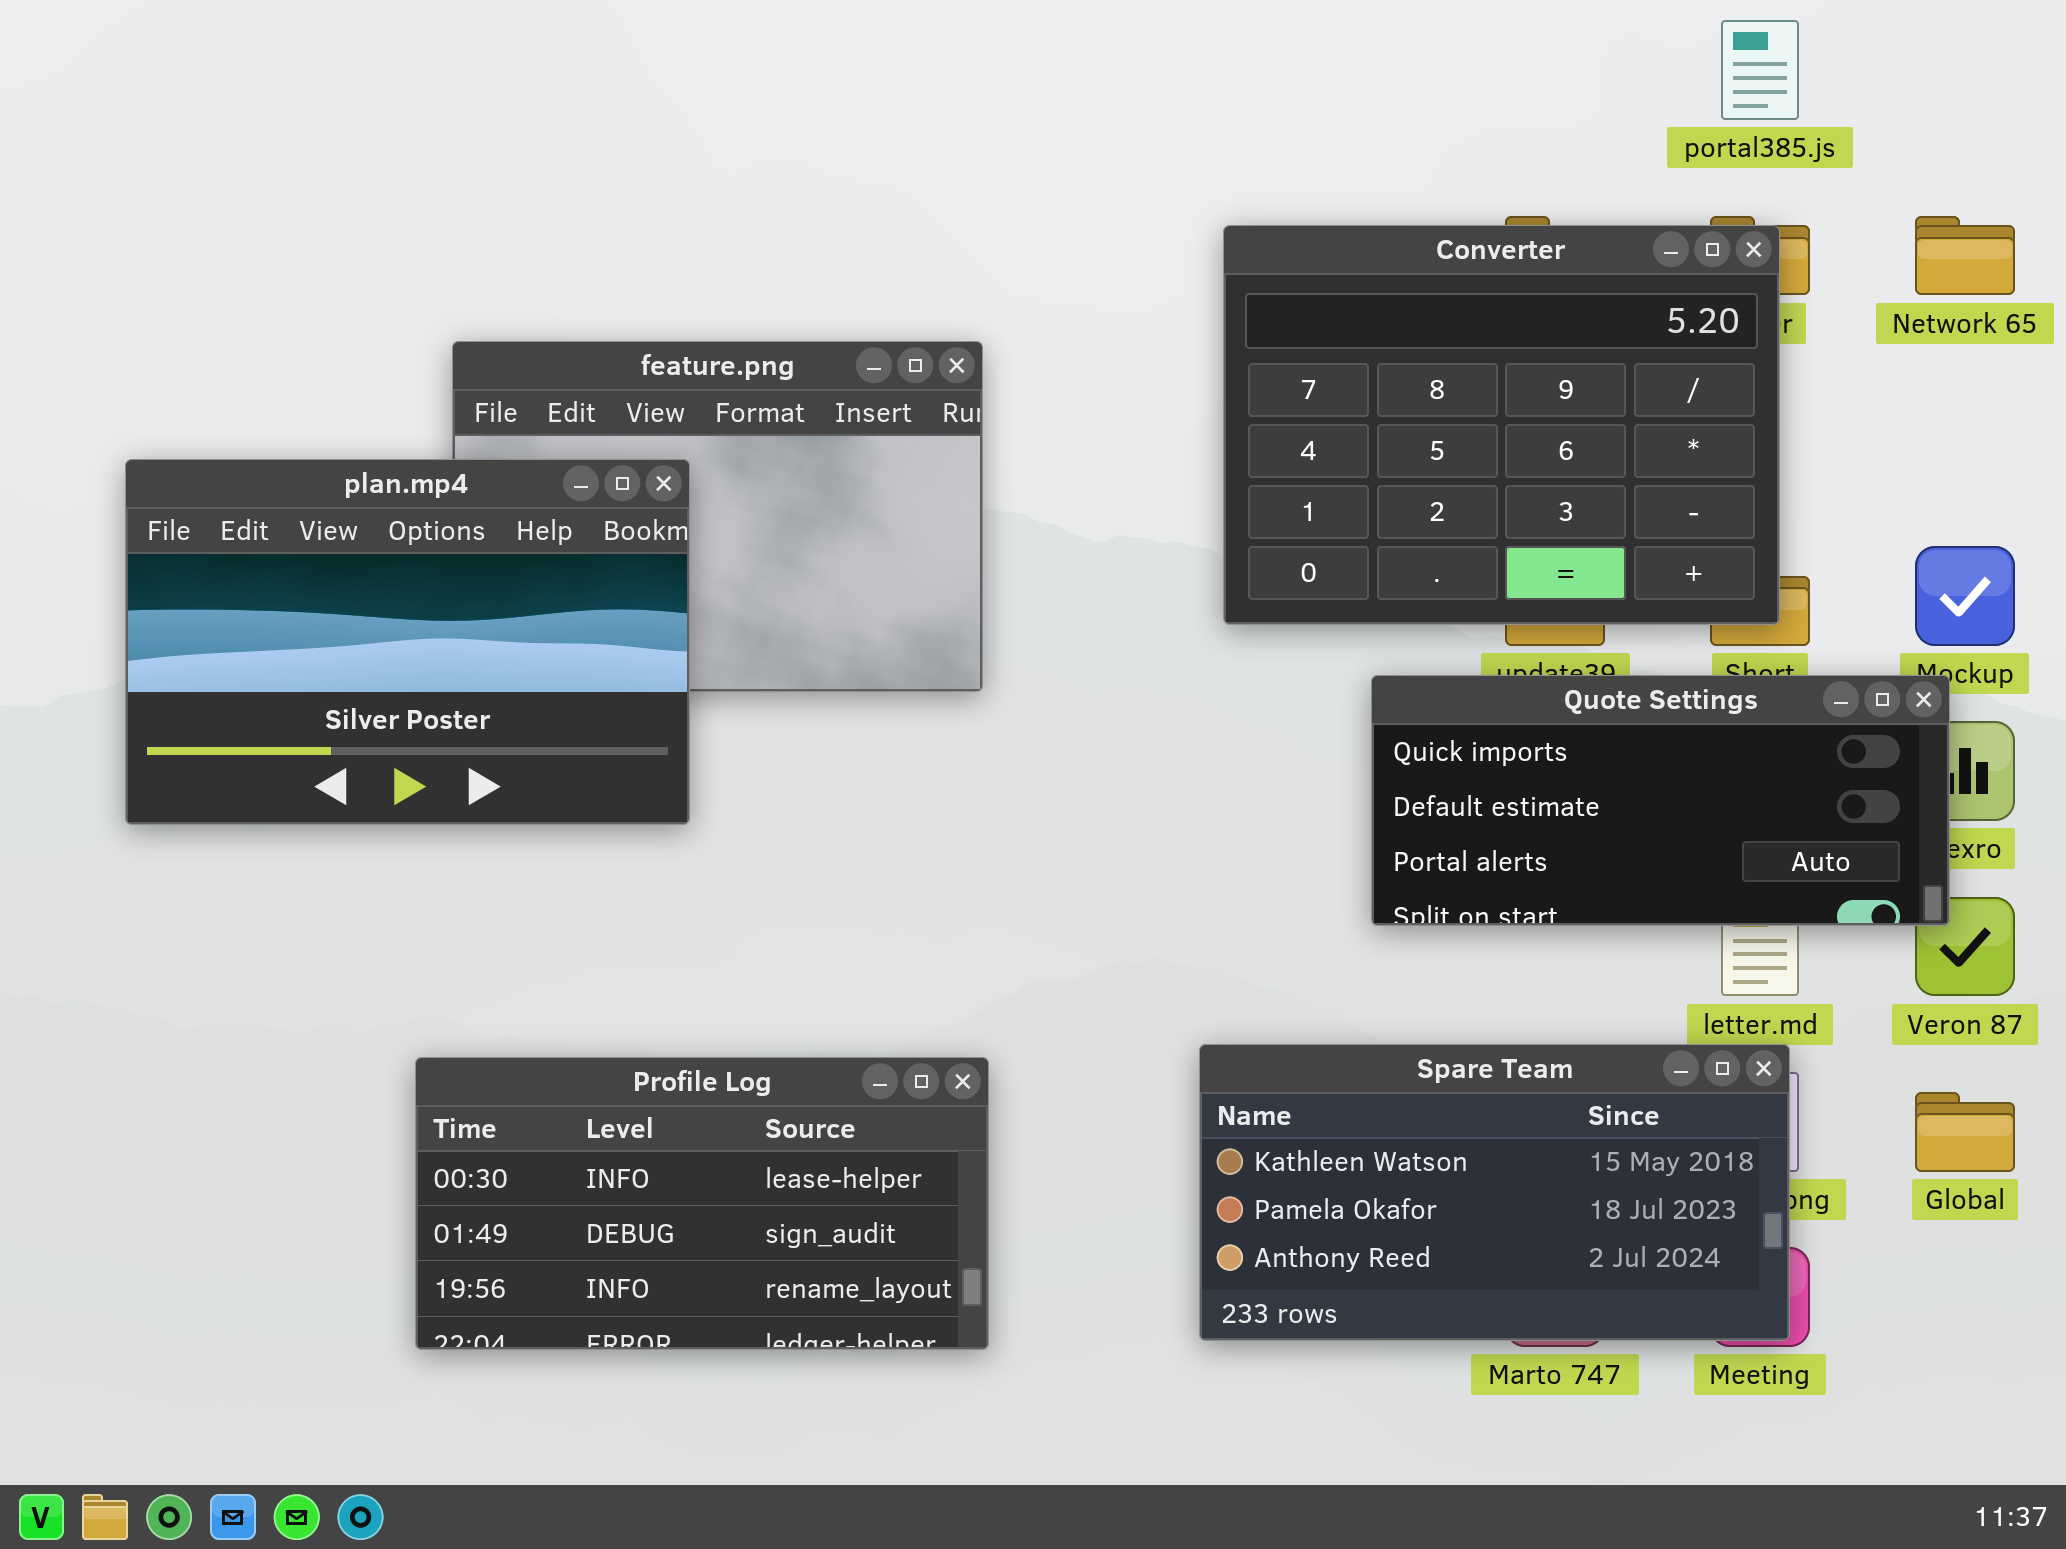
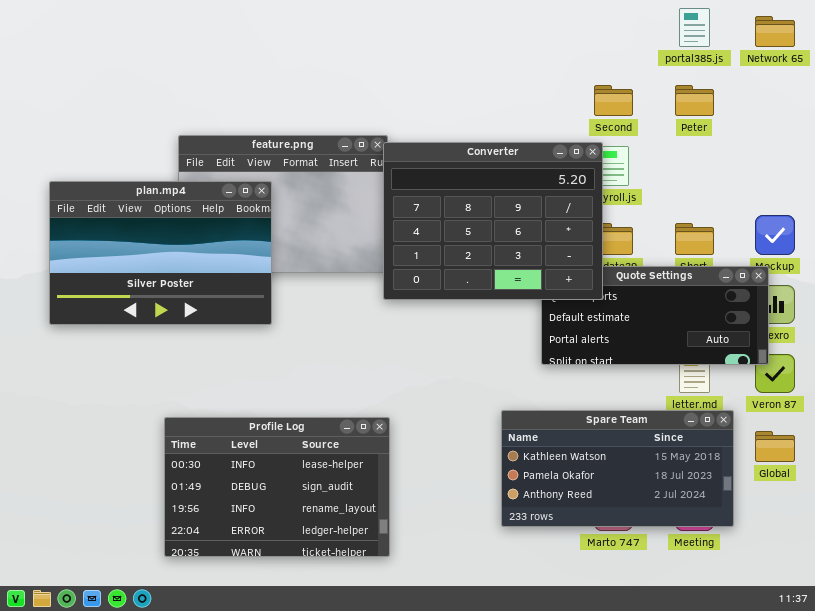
Network 65: [1915,216,2015,295] -> [755,16,795,47], moved
Converter: [1223,225,1780,625] -> [383,142,603,300], moved
Spare Team: [1199,1044,1790,1341] -> [501,410,734,527], moved
Profile Log: [415,1057,989,1350] -> [164,417,390,557], resized

